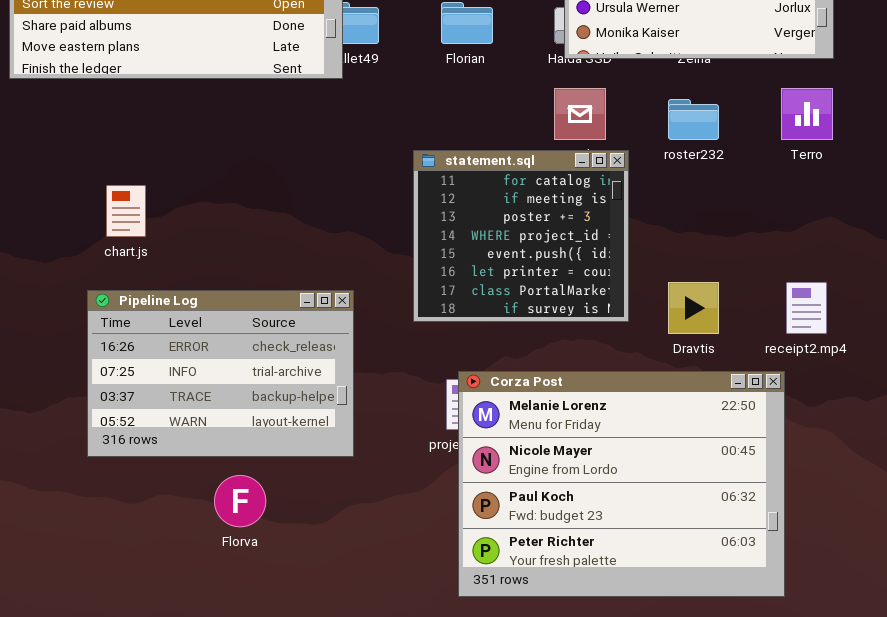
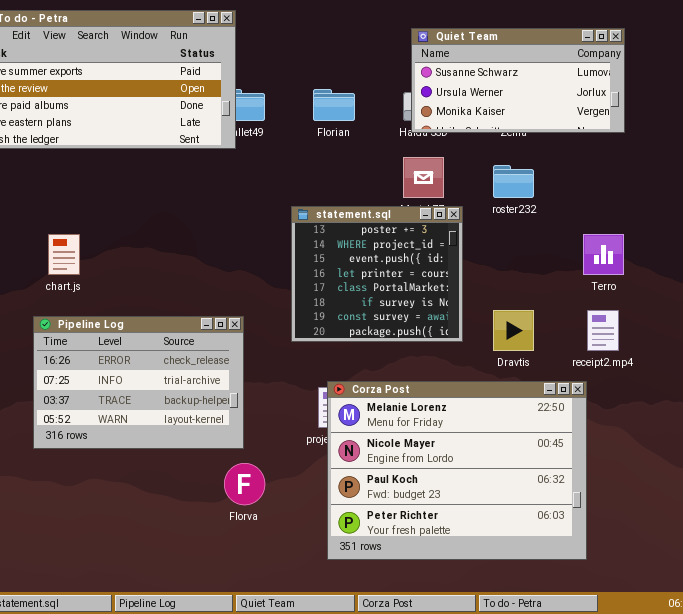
Terro: [781,88,833,140] -> [583,234,624,275], moved
statement.sql: [413,150,629,322] -> [291,206,463,342], scrolled down 2 rows
Florva: [214,475,266,527] -> [224,463,265,505], moved

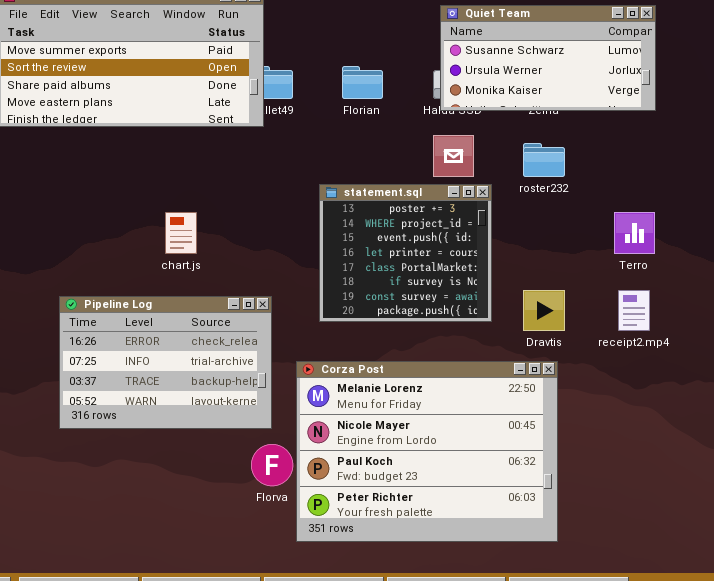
chart.js: [48,234,80,275] -> [165,212,197,254], moved
Corza Post: [327,381,587,560] -> [296,361,558,542], moved

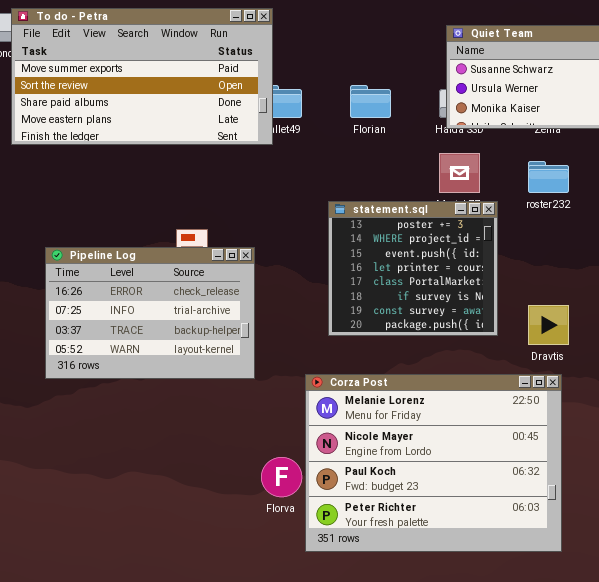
Pipeline Log: [59,296,272,429] -> [45,247,255,379], moved

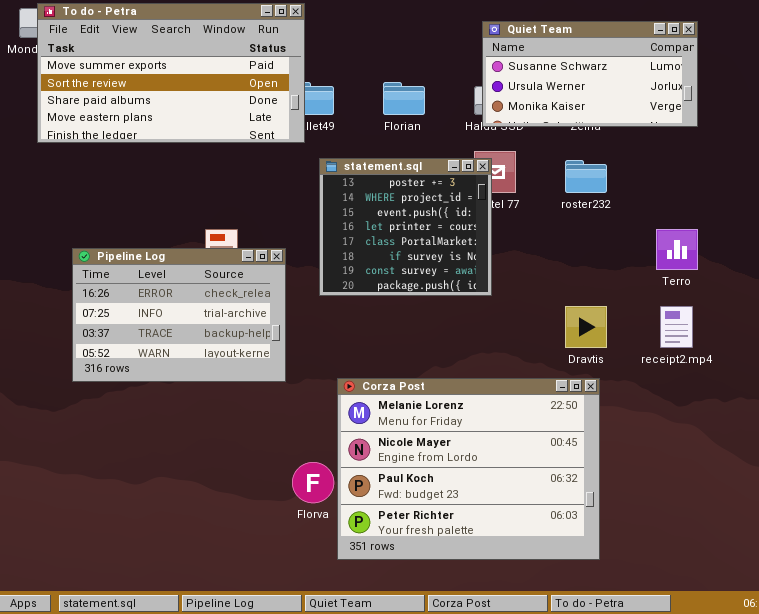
statement.sql: [328,201,498,336] -> [319,158,492,296], moved

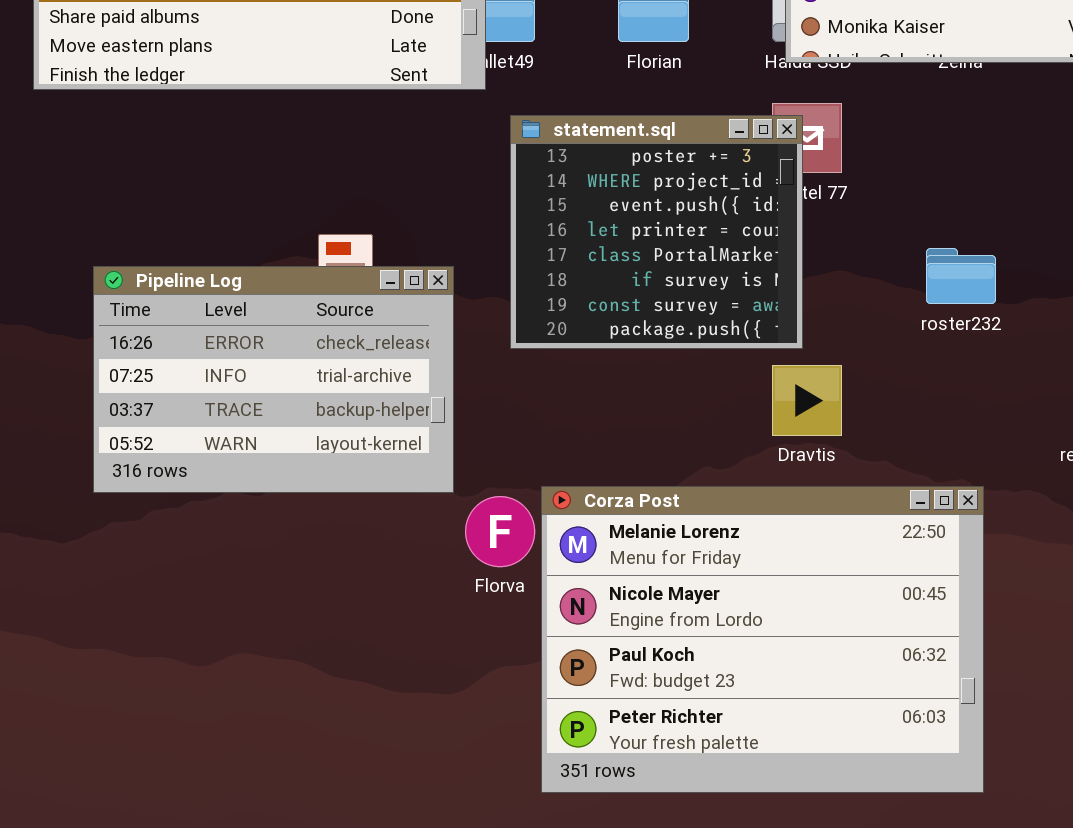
roster232: [565,160,607,193] -> [926,248,996,304], moved
Dravtis: [565,306,607,348] -> [772,365,842,436], moved
Florva: [292,462,334,503] -> [465,496,535,567], moved

